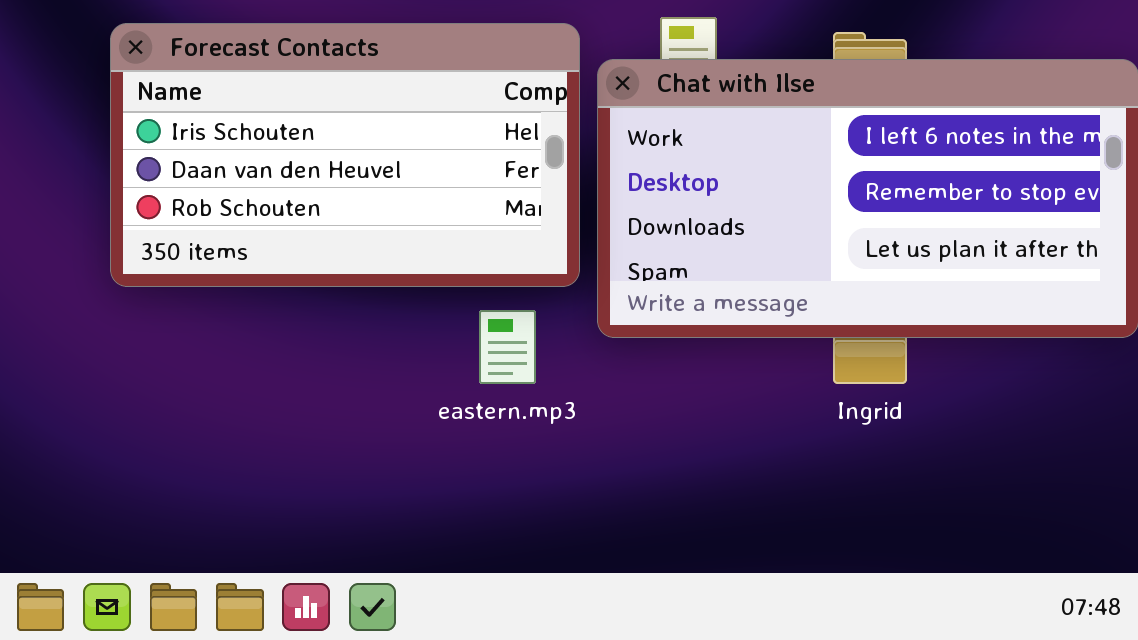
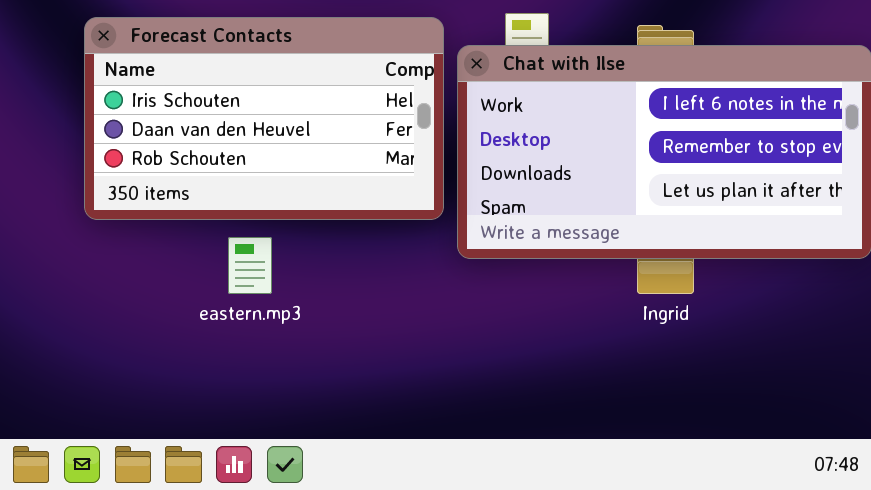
eastern.mp3: [479,310,536,384] -> [228,237,272,294], moved

